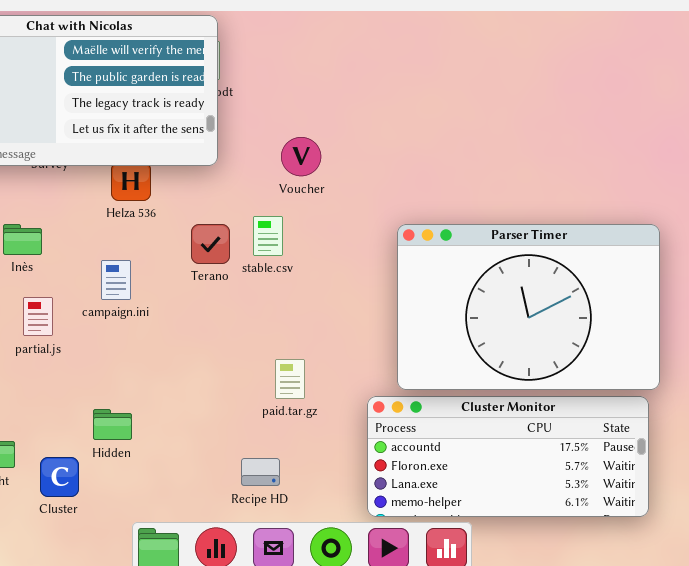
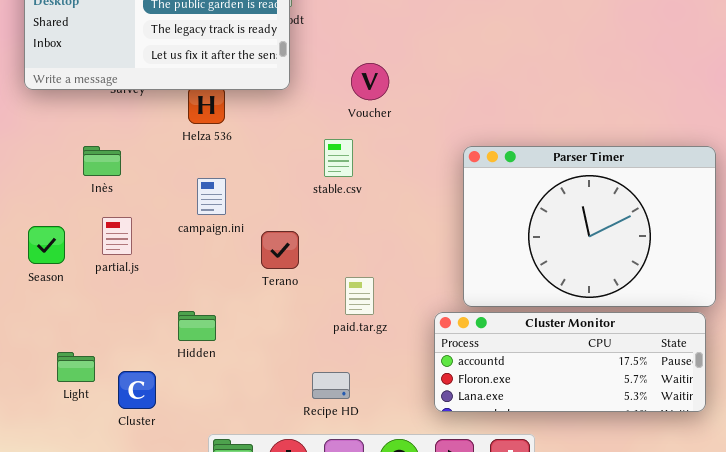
Terano: [191,224,230,264] -> [261,231,299,269], moved
campaign.ini: [101,260,131,300] -> [197,178,226,215], moved
Cluster Monitor: [367,396,649,517] -> [434,312,706,412], resized
Hidden: [93,409,132,440] -> [178,311,216,341], moved

